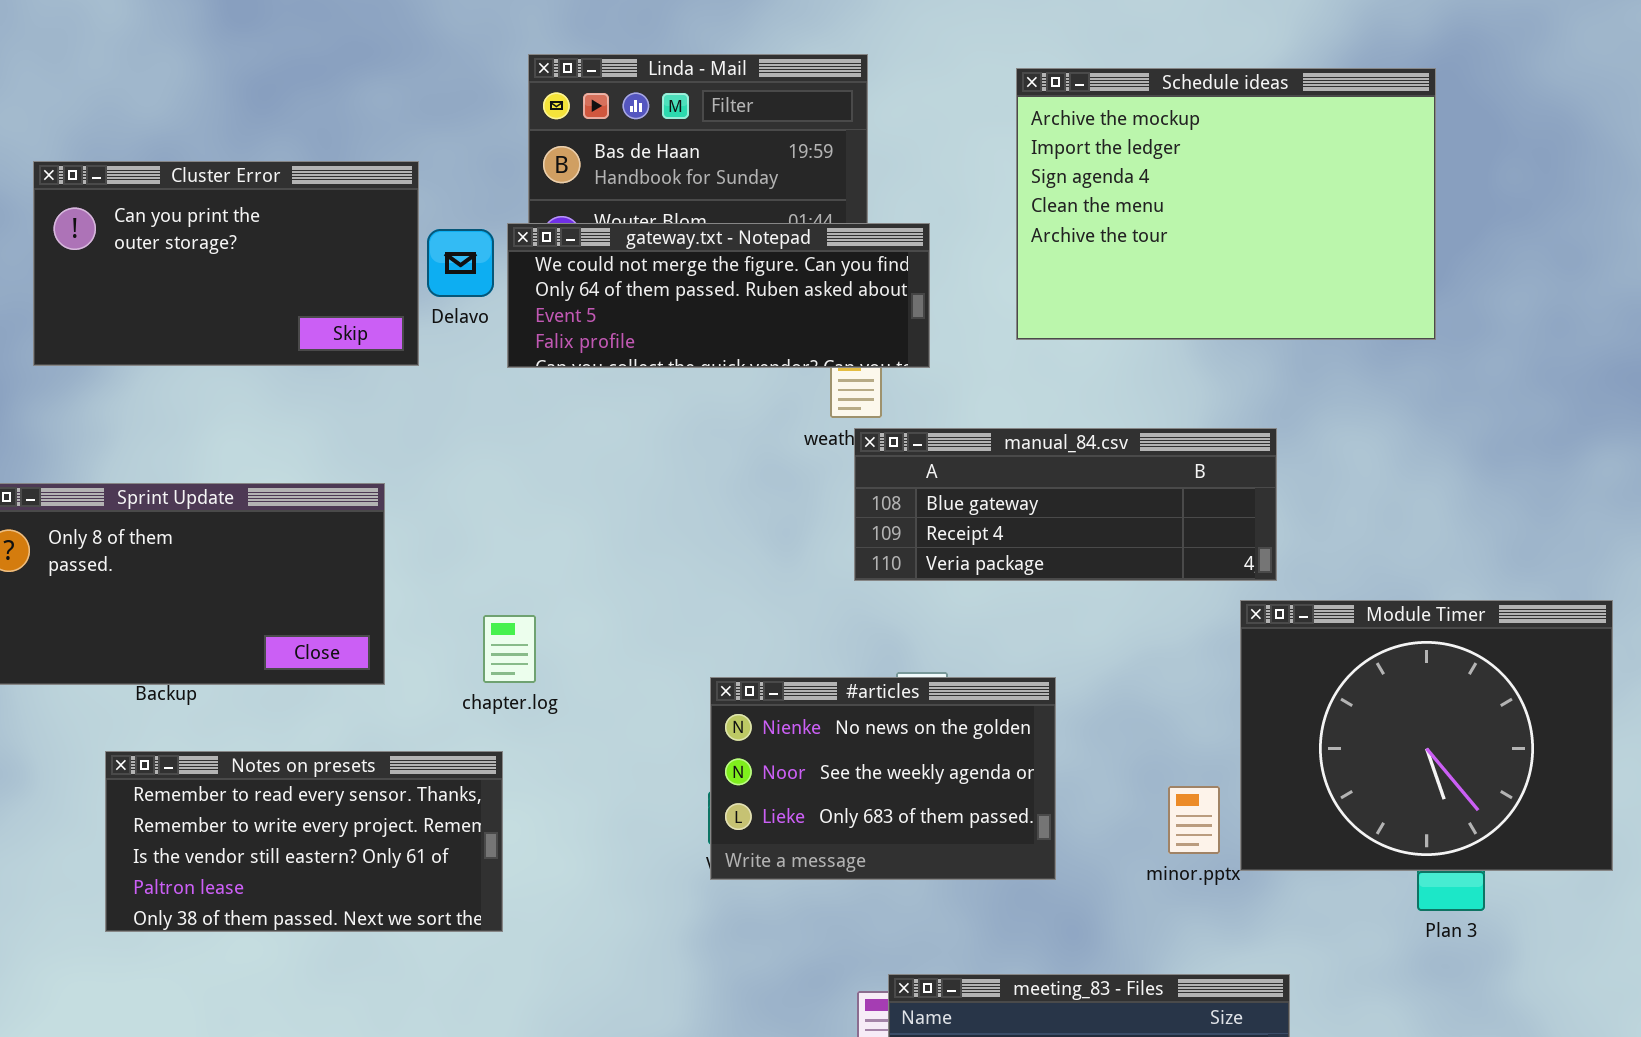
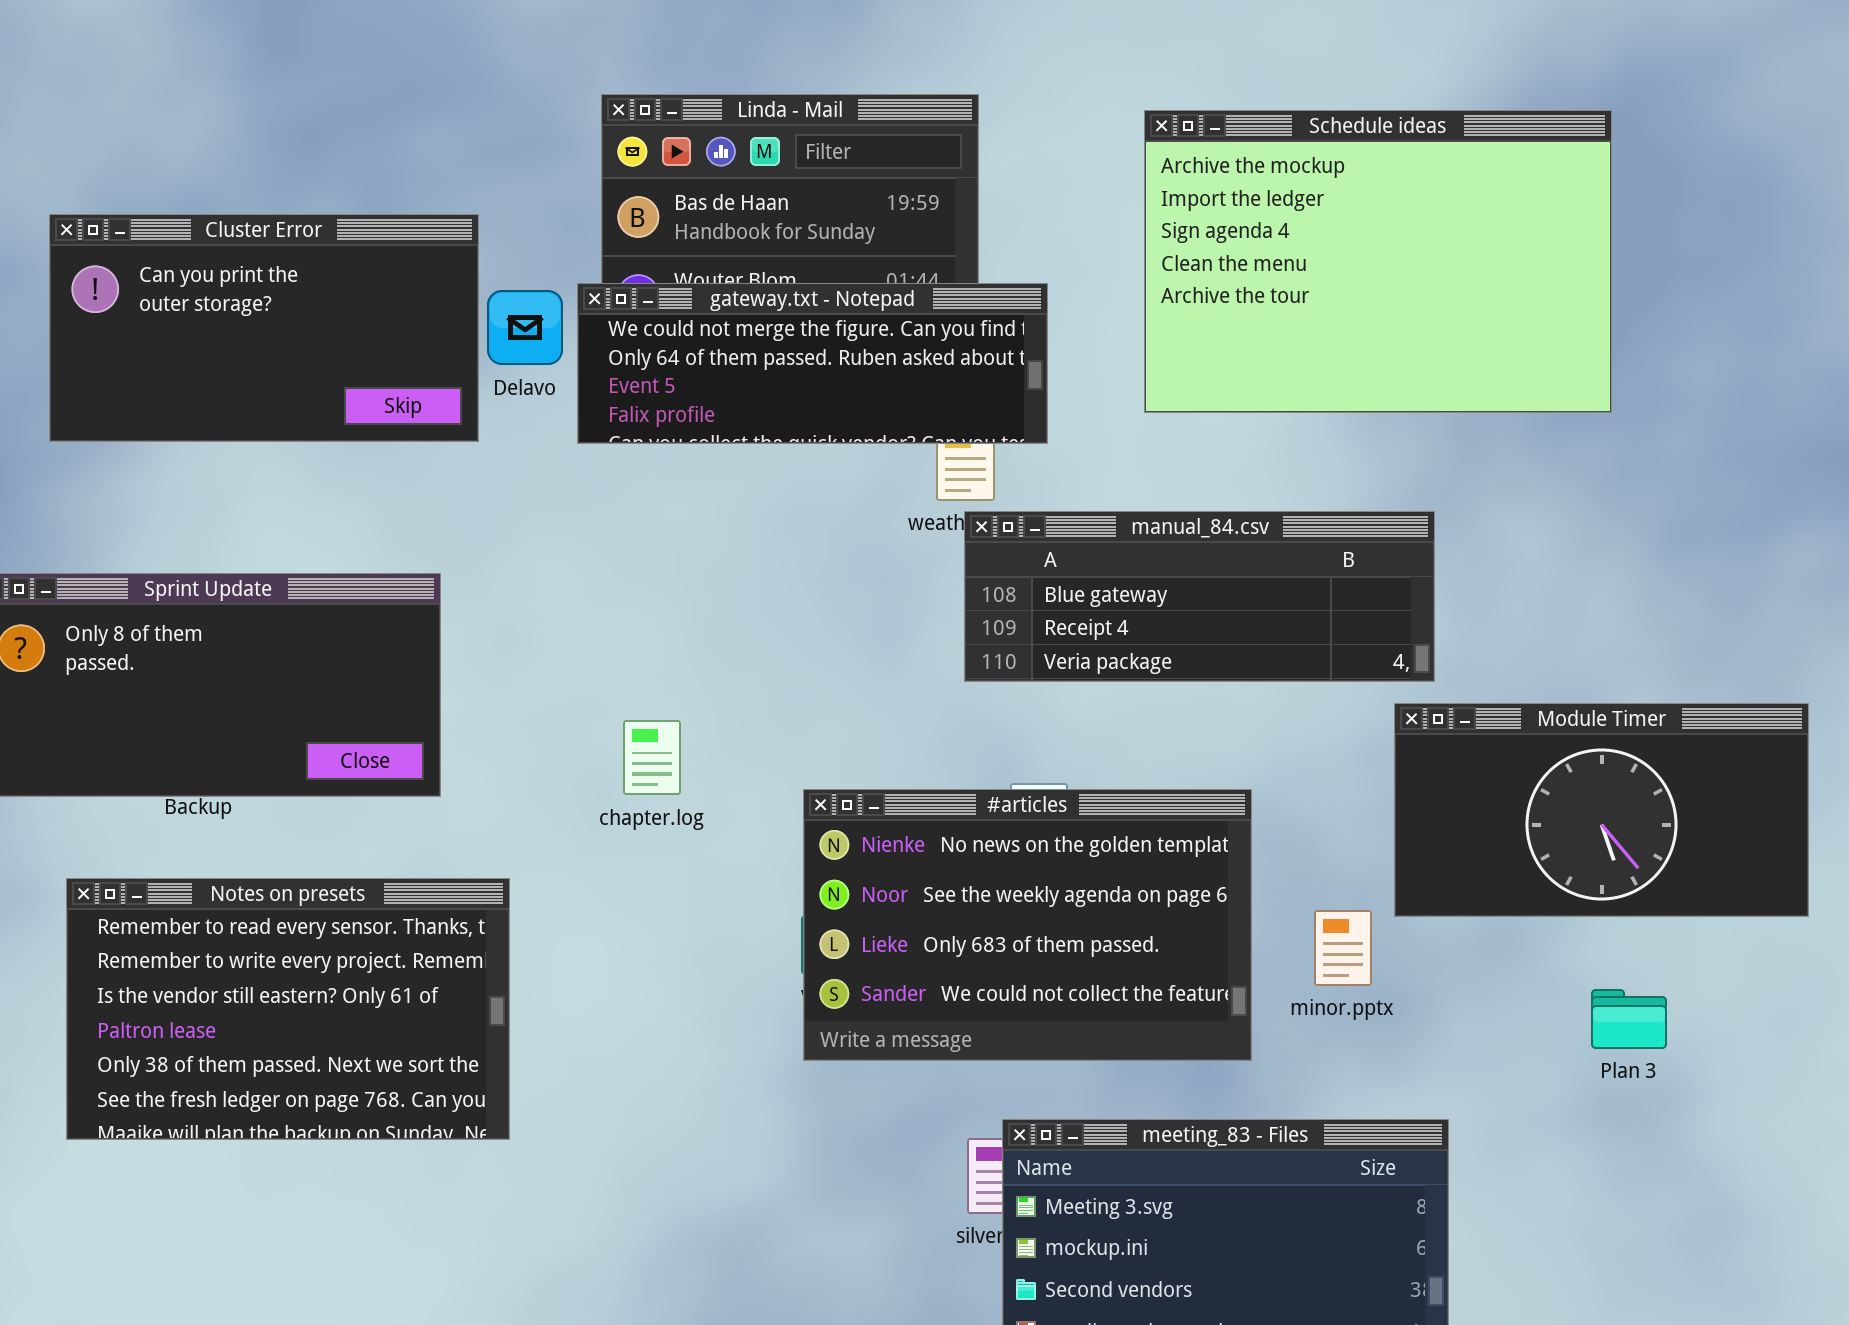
Module Timer: [1240,600,1613,871] -> [1394,703,1809,917], resized
chapter.log: [483,615,536,683] -> [623,720,681,795], moved
#articles: [710,677,1056,880] -> [803,789,1252,1061], resized
Notes on presets: [105,751,503,932] -> [66,878,510,1140], moved, resized

